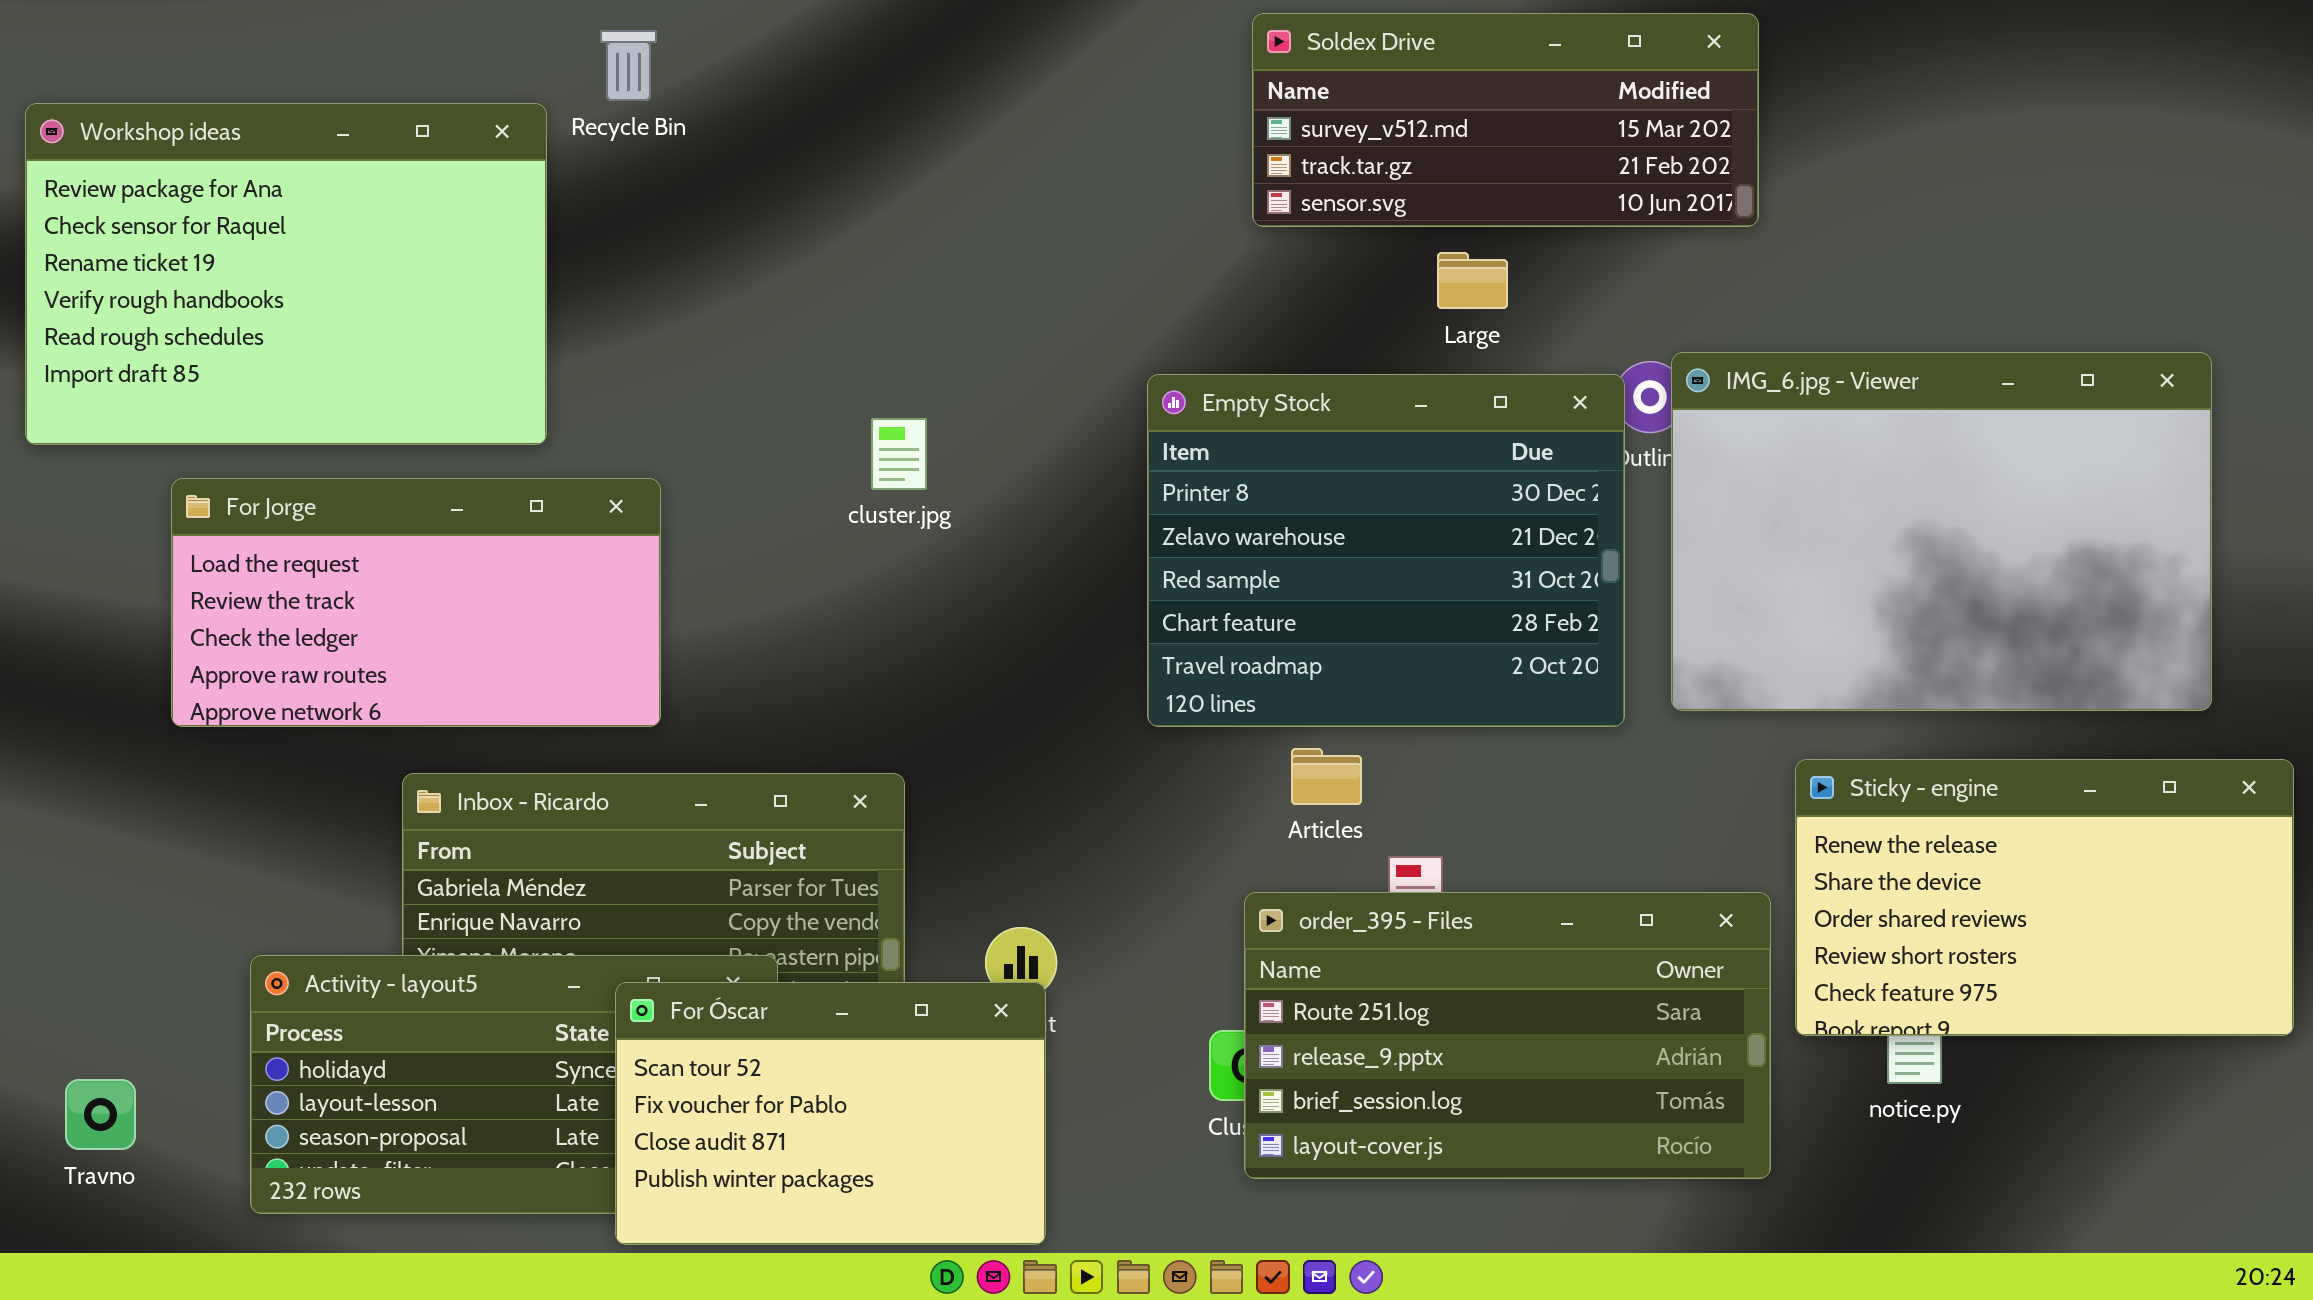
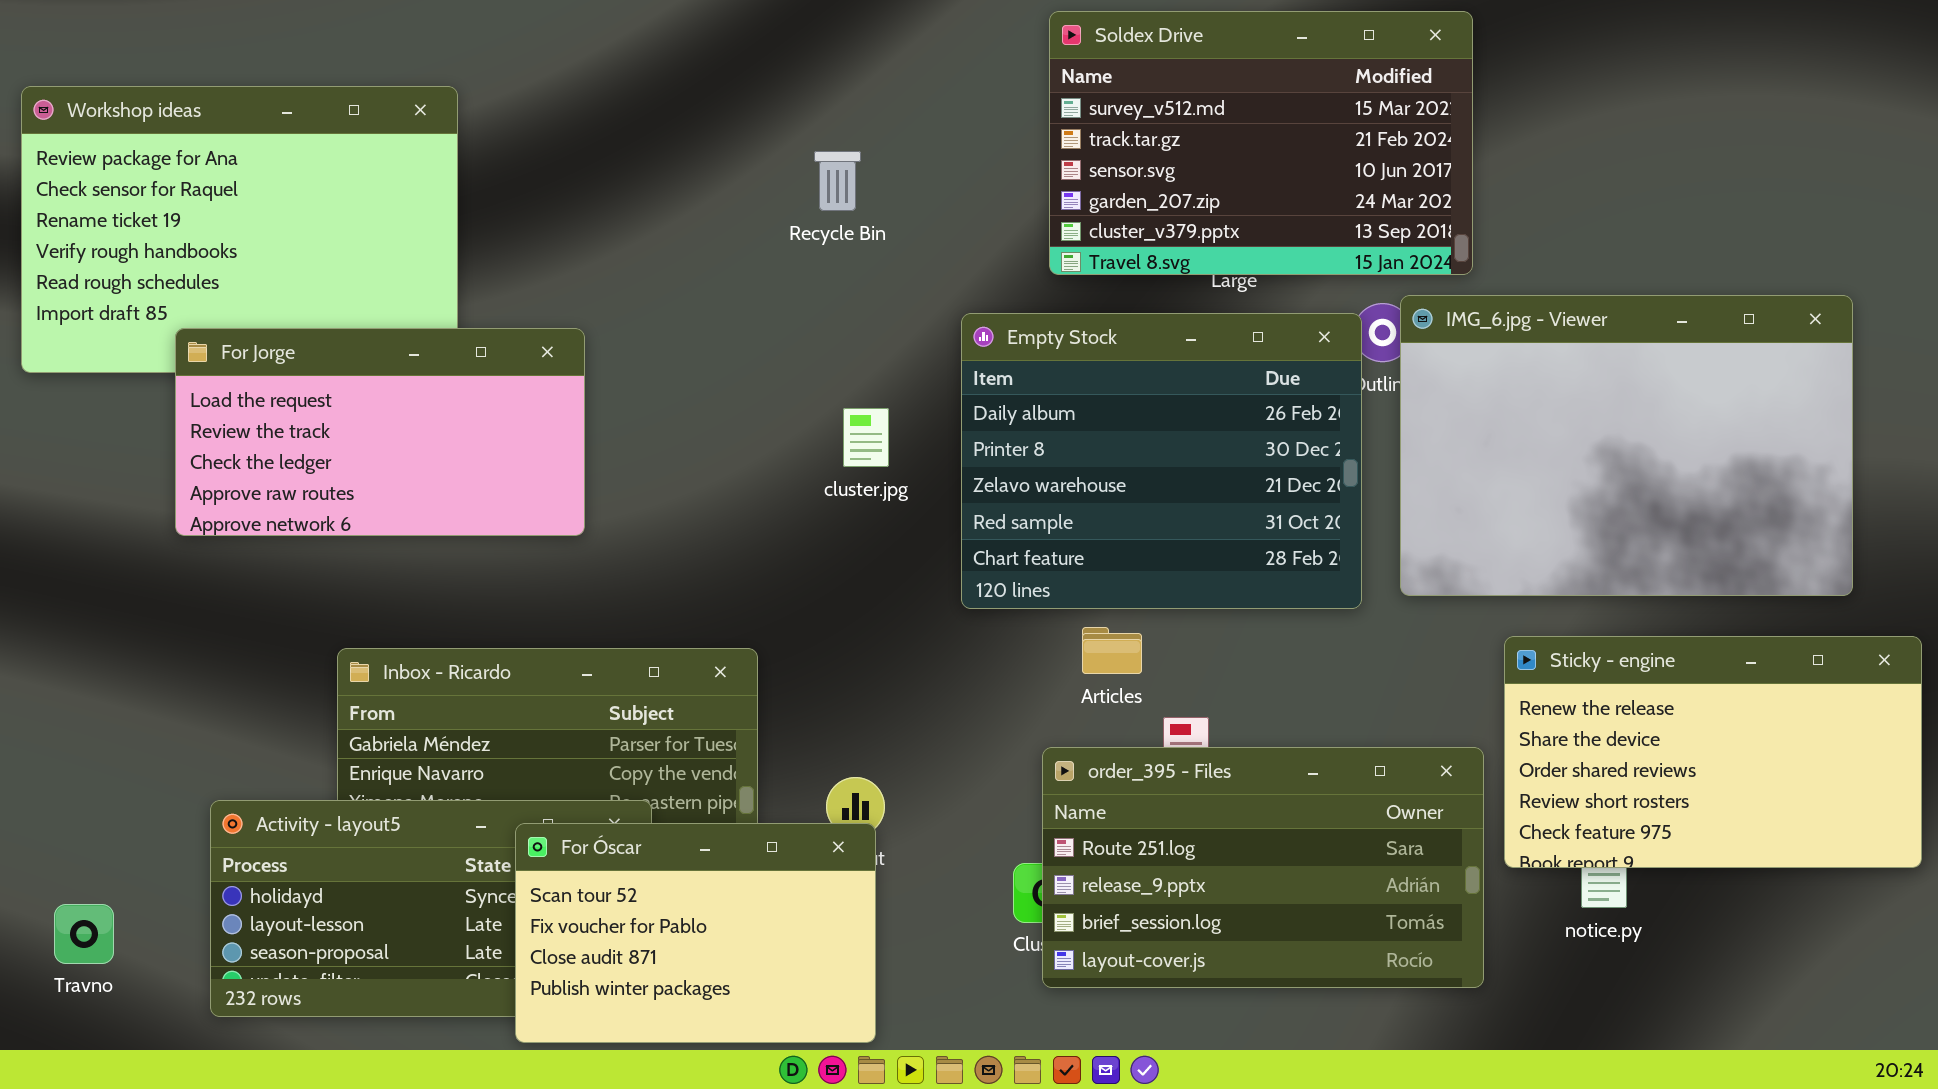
Soldex Drive: [1252,13,1759,227] -> [1049,11,1473,275], resized
Recycle Bin: [600,30,657,101] -> [814,151,861,211], moved
Empty Stock: [1147,374,1625,727] -> [961,313,1362,609], scrolled up 1 row
cluster.jpg: [871,418,927,490] -> [843,408,889,467], moved
For Jorge: [171,478,661,727] -> [175,328,585,536], moved

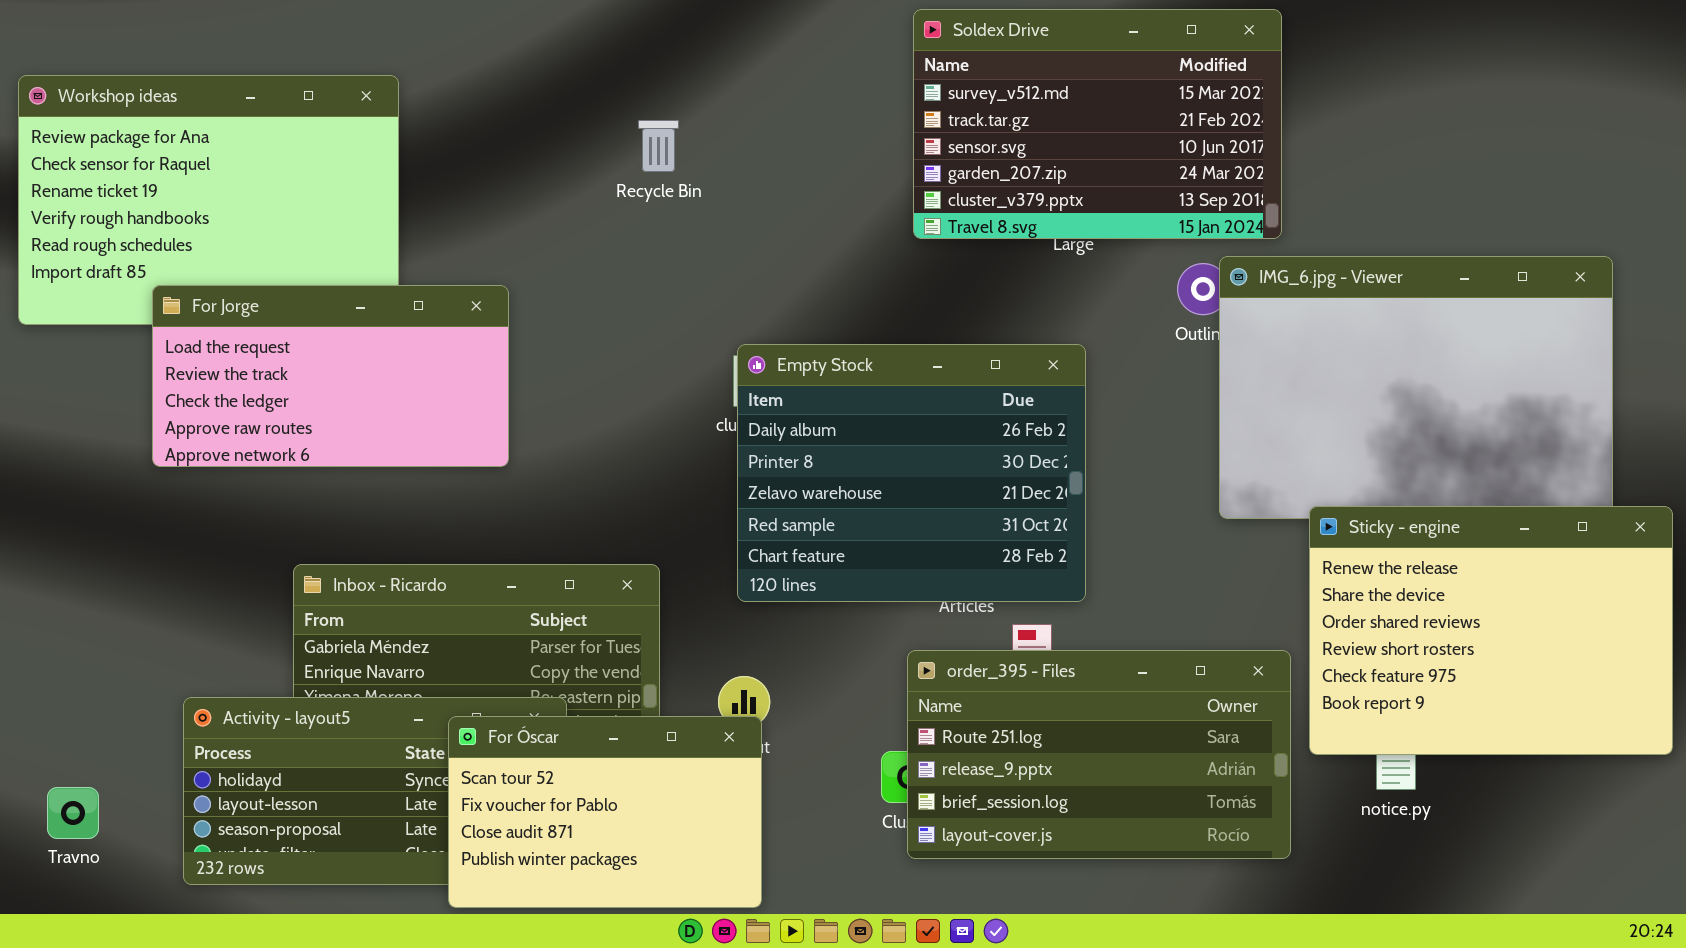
Recycle Bin: [814,151,861,211] -> [638,120,679,172], moved
Empty Stock: [961,313,1362,609] -> [737,344,1086,602], moved
Sticky - engine: [1504,636,1922,868] -> [1309,506,1673,755], resized

